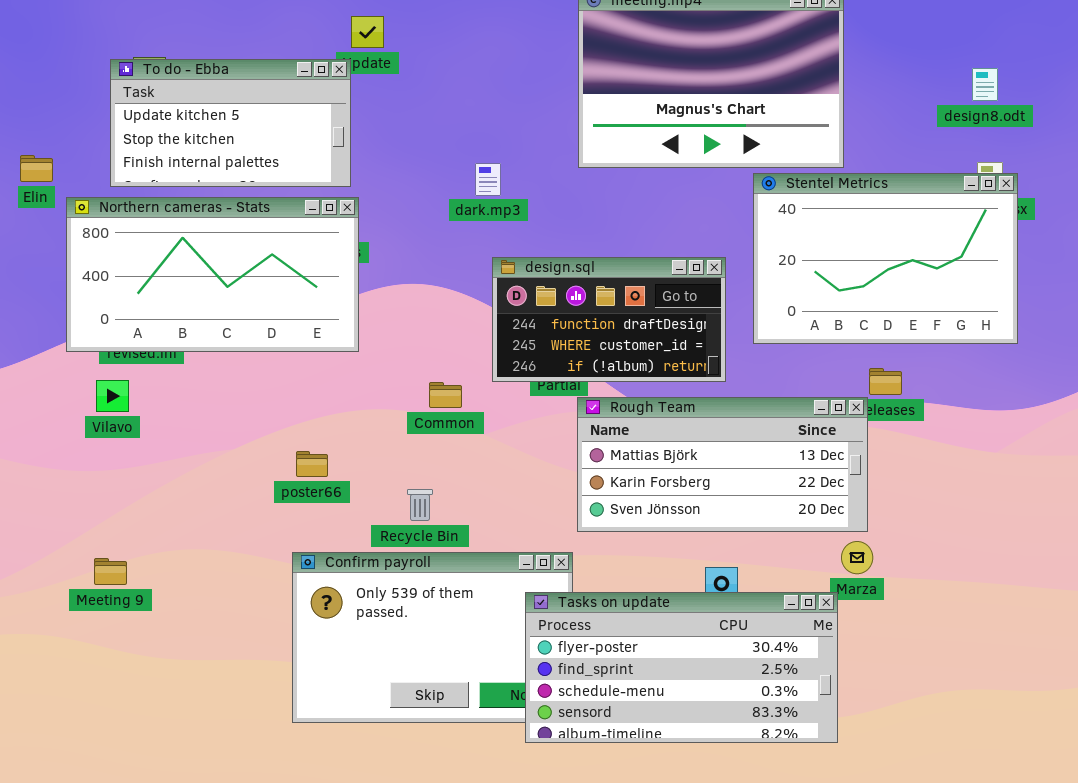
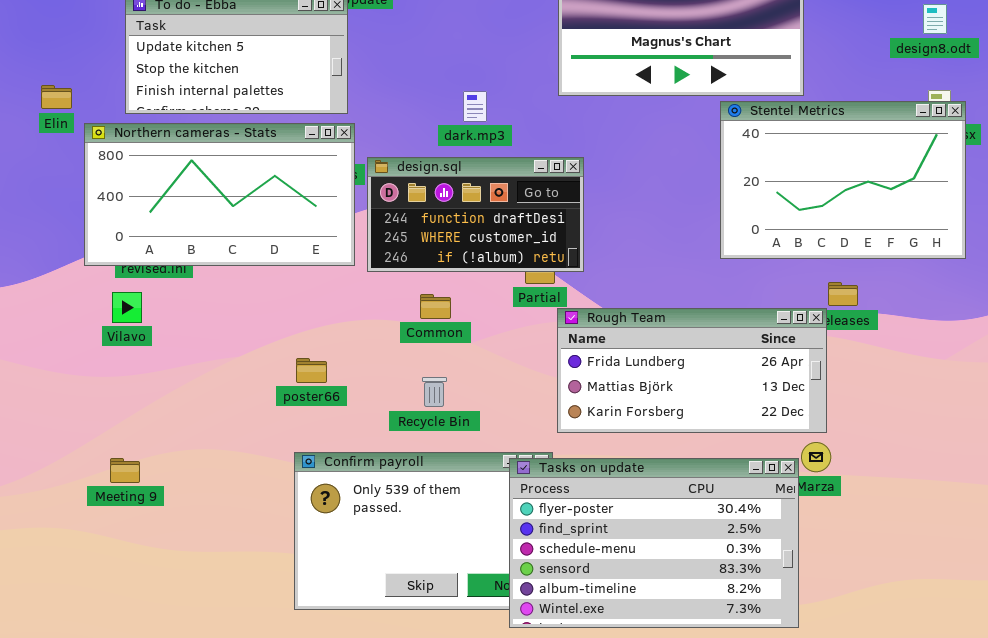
design.sql: [492,257,726,382] -> [367,157,584,272], moved
Rough Team: [577,397,868,532] -> [557,308,827,433], scrolled up 1 row
Recycle Bin: [407,489,433,521] -> [422,377,447,407], moved
Tasks on update: [525,592,838,743] -> [509,458,799,628], resized

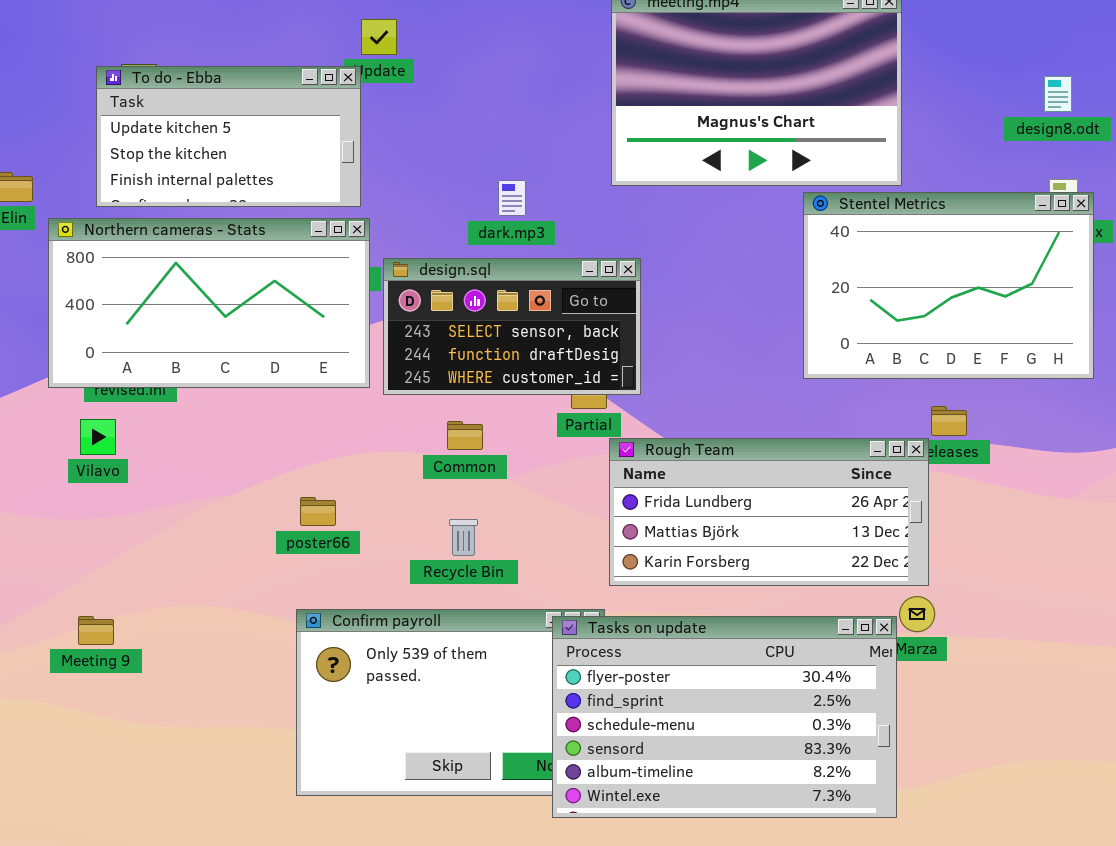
design.sql: [367,157,584,272] -> [383,258,641,395], scrolled up 1 row

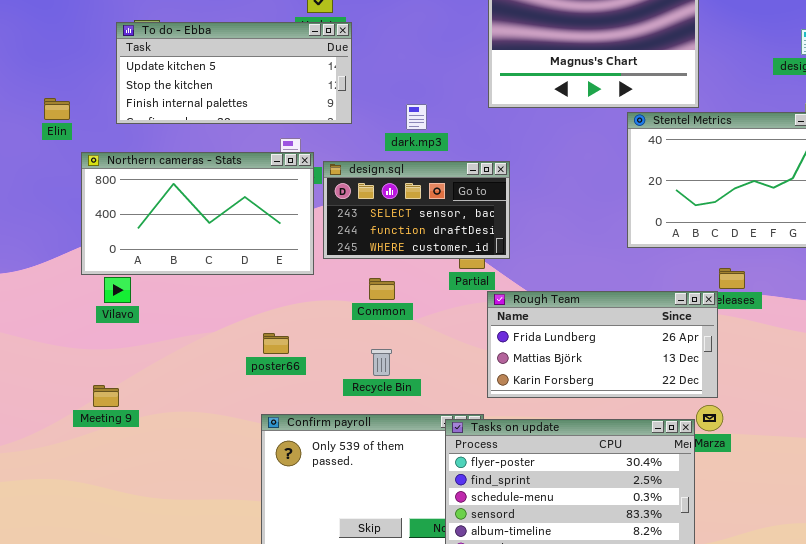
To do - Ebba: [96,66,361,207] -> [116,22,352,124], resized
Northern cameras - Stats: [48,218,370,388] -> [81,152,314,275], moved
Meeting 9: [78,616,114,645] -> [93,385,119,407], moved

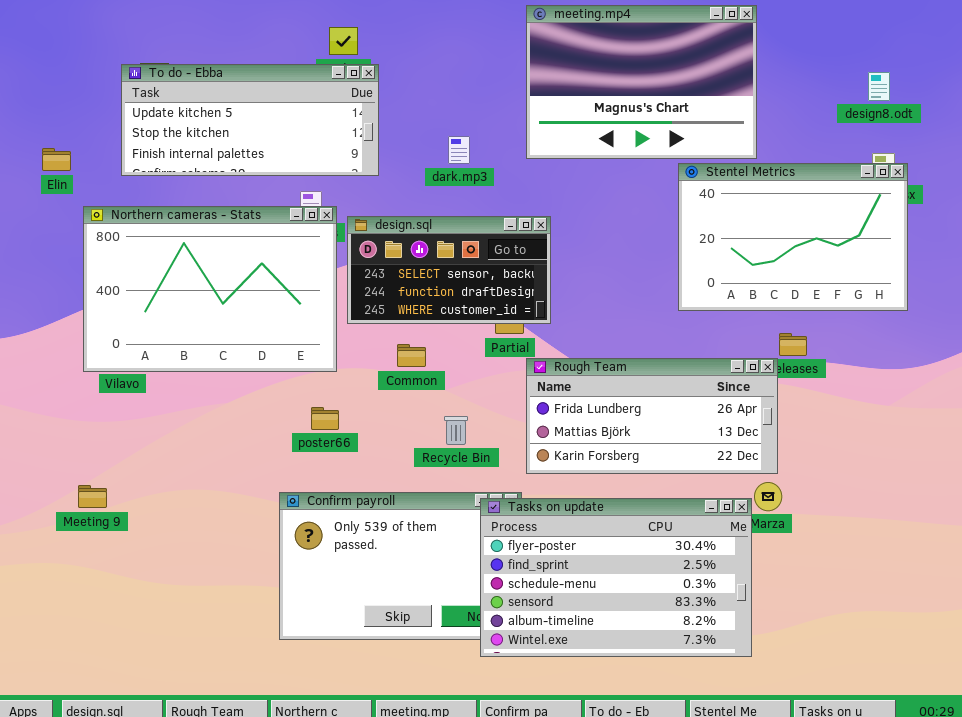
dark.mp3: [406,104,427,130] -> [448,136,470,164], moved
Northern cameras - Stats: [81,152,314,275] -> [83,206,337,372], resized
poster66: [263,333,289,354] -> [311,407,339,430], moved
Recycle Bin: [371,349,392,376] -> [444,416,468,445], moved
Meeting 9: [93,385,119,407] -> [78,485,107,508], moved

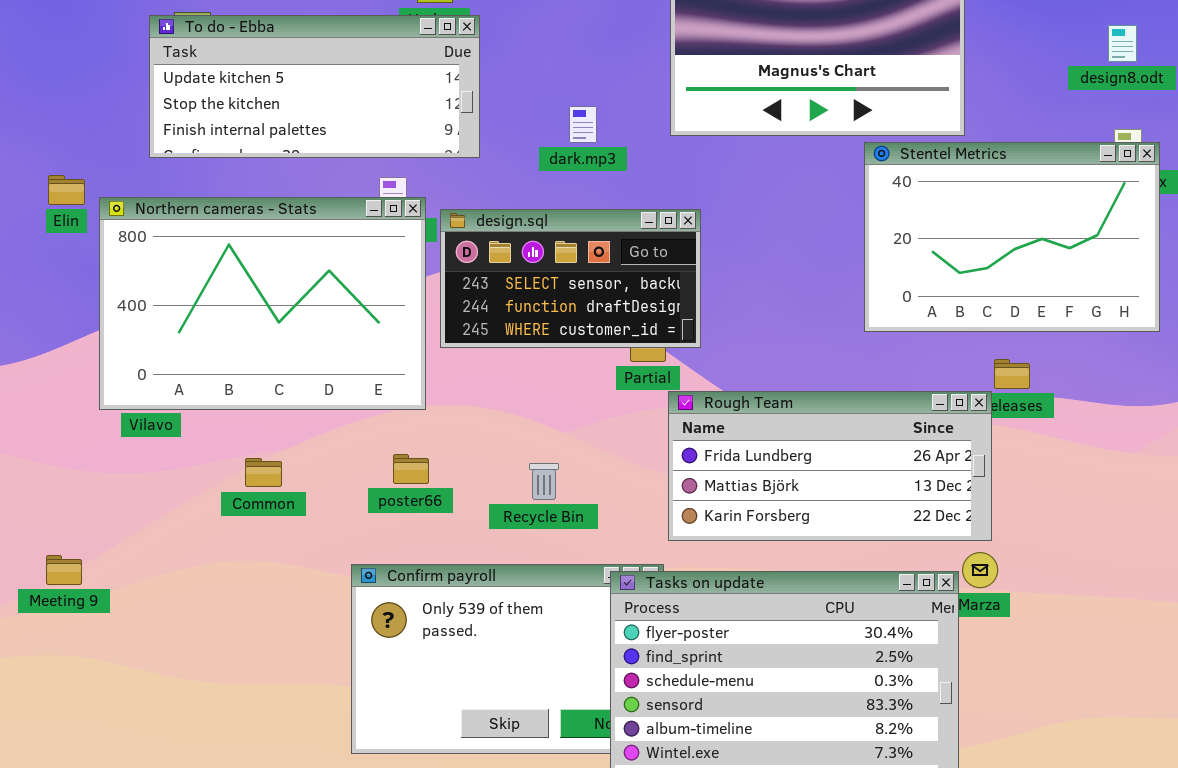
Elin: [42,148,71,171] -> [48,175,85,205], moved
Common: [397,344,426,367] -> [245,458,282,487], moved
Recycle Bin: [444,416,468,445] -> [529,463,559,500], moved
Meeting 9: [78,485,107,508] -> [46,555,82,585], moved

